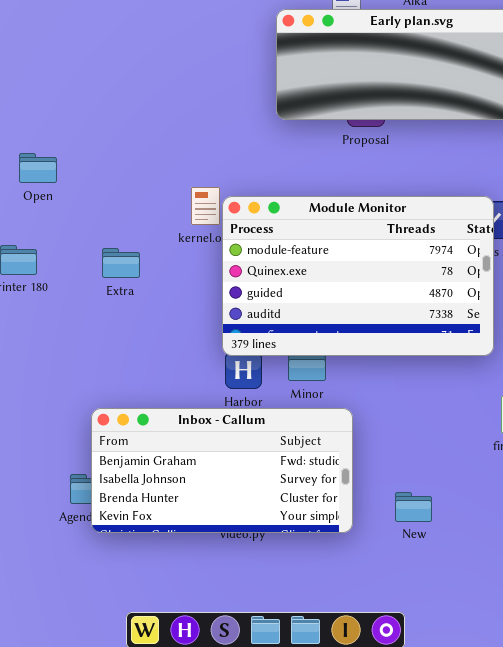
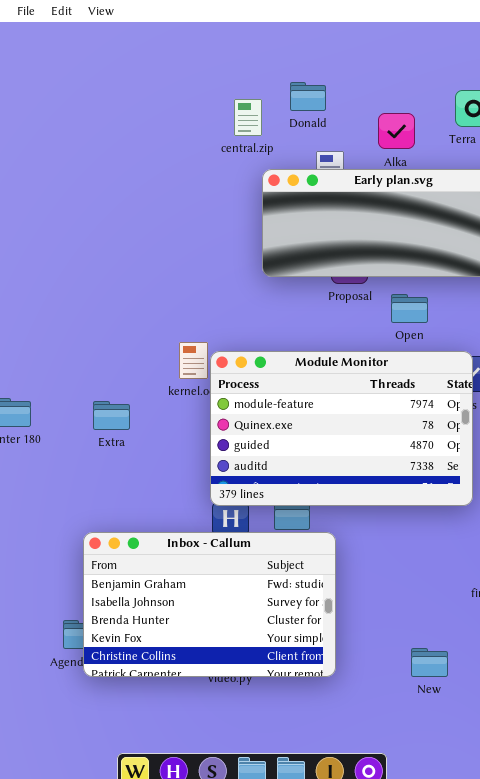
Open: [19,153,57,183] -> [391,294,428,323], moved
Inbox - Callum: [91,408,353,533] -> [83,532,336,677], resized
New: [395,492,432,522] -> [411,648,448,677], moved

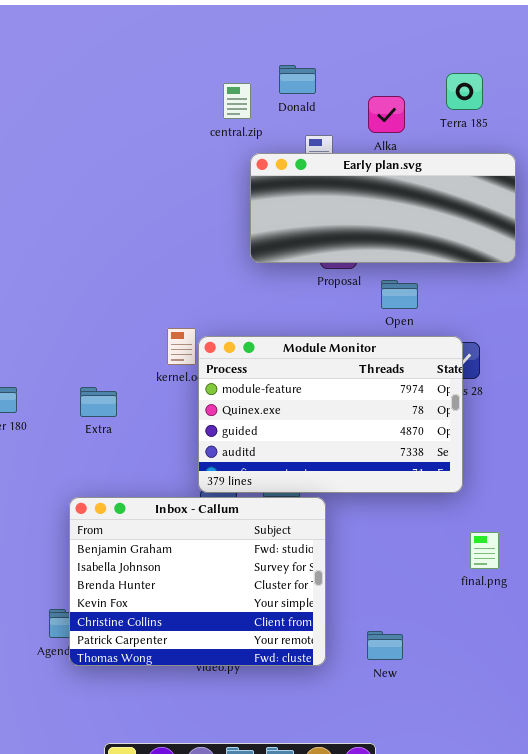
Inbox - Callum: [83,532,336,677] -> [69,497,326,666], resized
New: [411,648,448,677] -> [367,631,403,660], moved

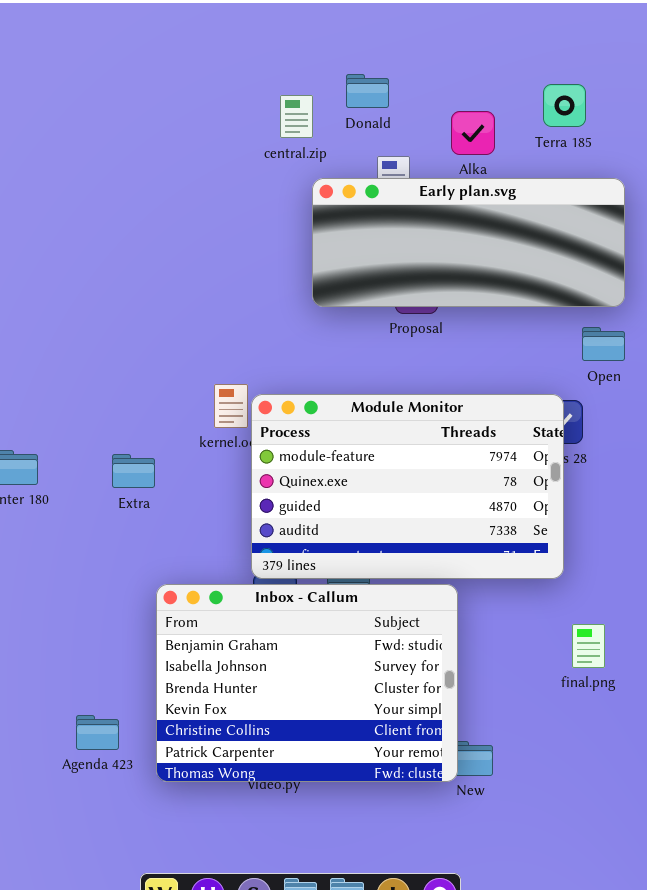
Open: [381,280,418,309] -> [582,327,625,361], moved
Inbox - Callum: [69,497,326,666] -> [156,584,458,782], moved

